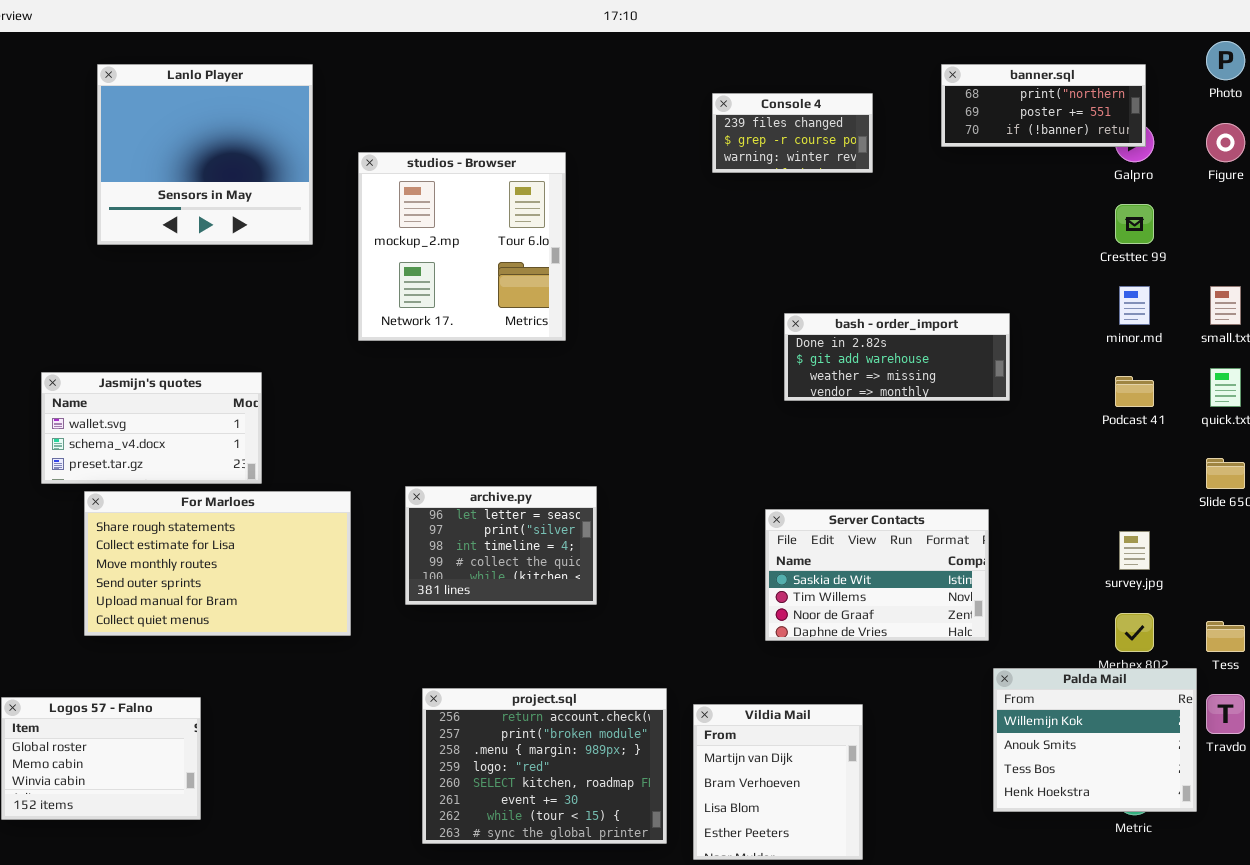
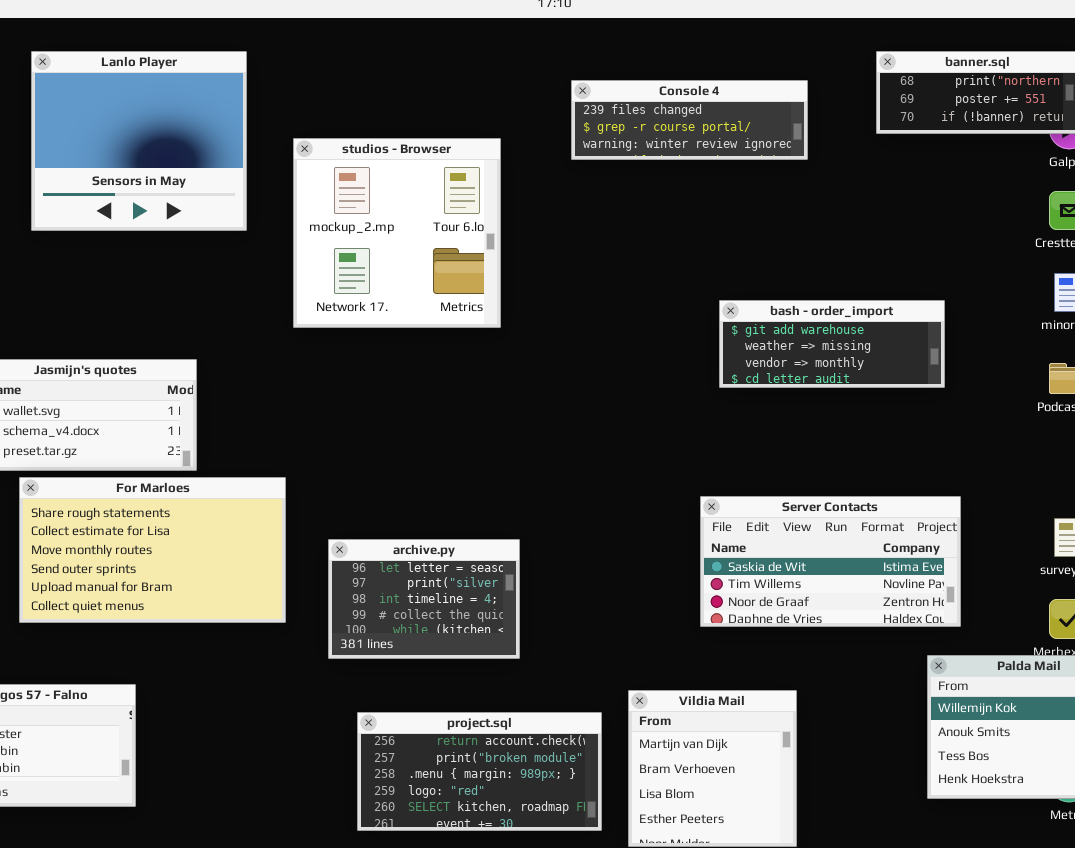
Console 4: [712,93,873,173] -> [571,80,808,160], resized
bash - order_import: [784,313,1010,401] -> [719,300,945,388], scrolled down 1 row
archive.py: [405,486,597,605] -> [328,539,520,659], moved
Server Contacts: [765,509,989,641] -> [700,496,961,627], resized
project.sql: [422,688,667,844] -> [357,712,602,831], resized

